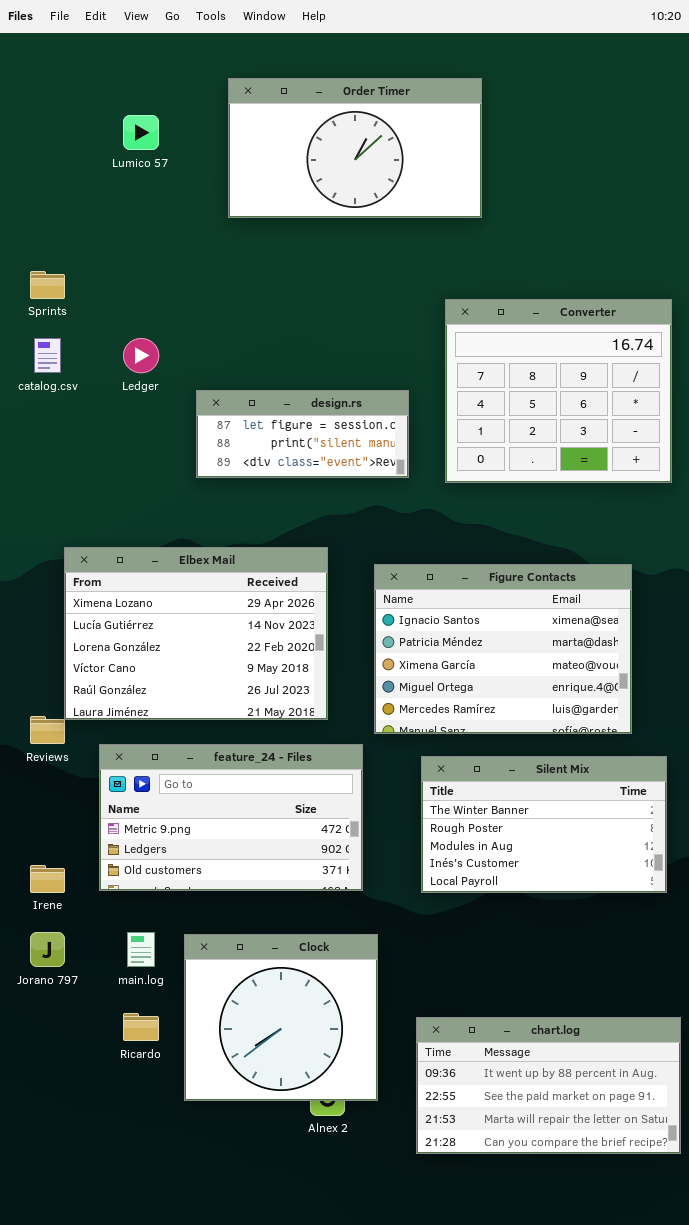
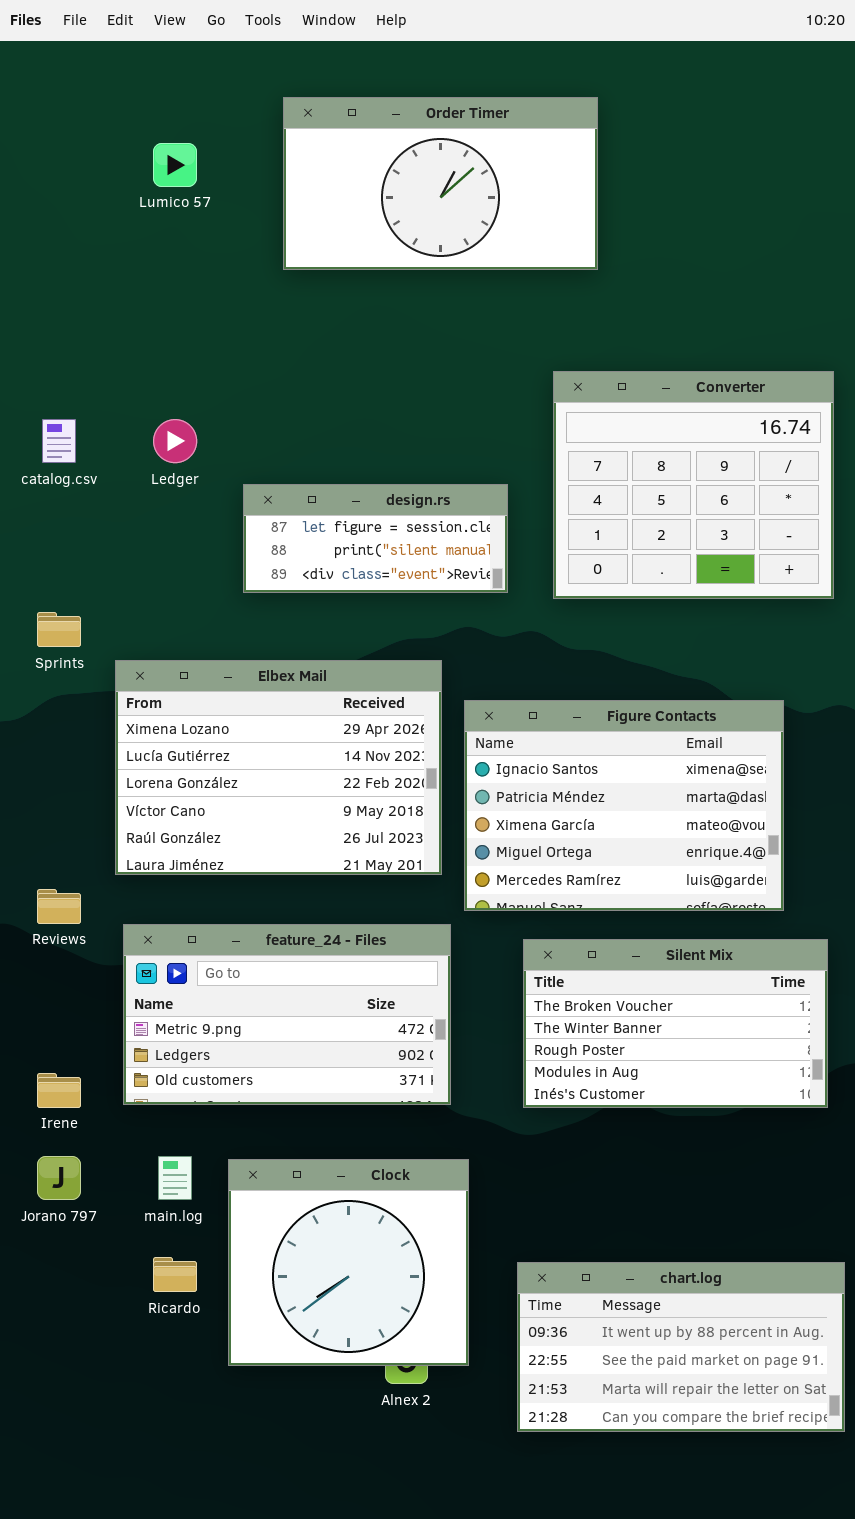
Sprints: [30,271,65,299] -> [37,612,81,647], moved
Elbex Mail: [64,547,328,720] -> [115,660,442,875], moved
Silent Mix: [421,756,667,893] -> [523,939,828,1108], scrolled up 1 row

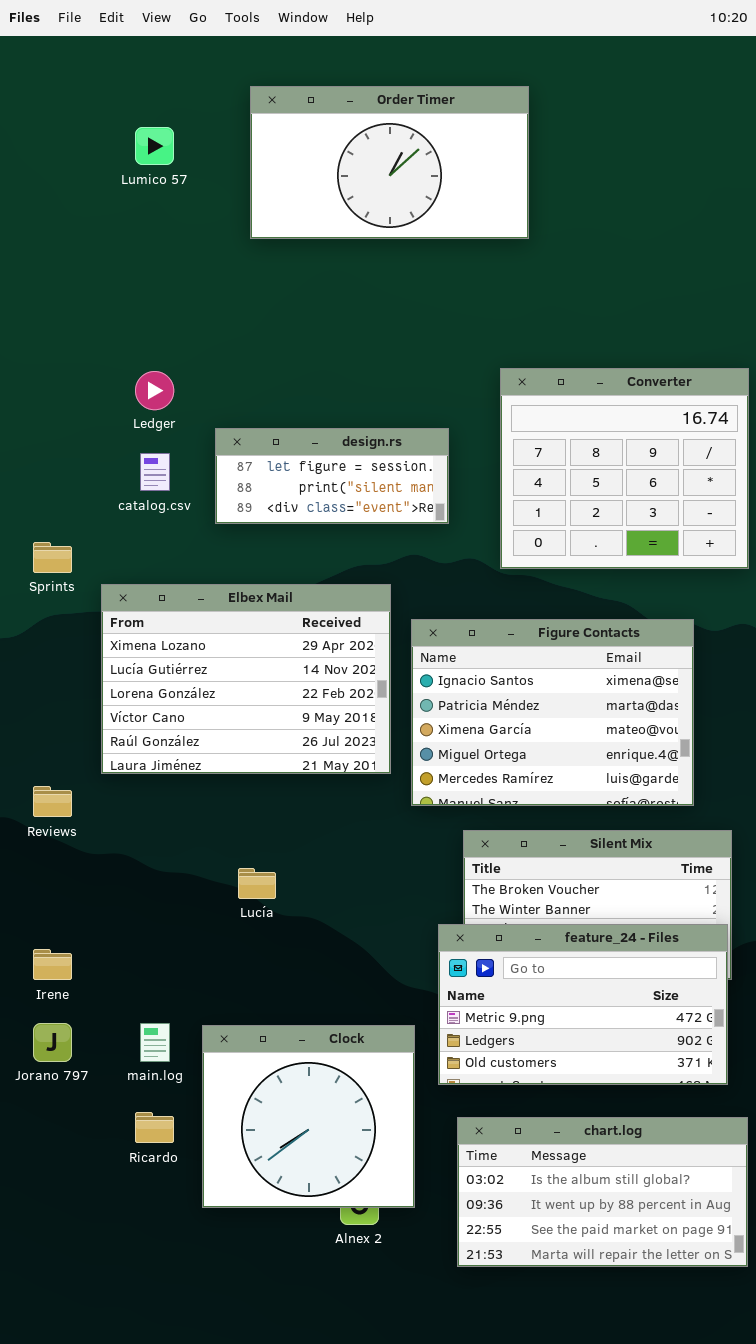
Converter: [553,371,834,599] -> [500,368,749,569], moved
catalog.csv: [42,419,76,463] -> [140,453,170,491], moved
feature_24 - Files: [123,924,451,1105] -> [438,924,728,1085], moved
chart.log: [517,1262,845,1432] -> [457,1117,748,1267], scrolled up 1 row

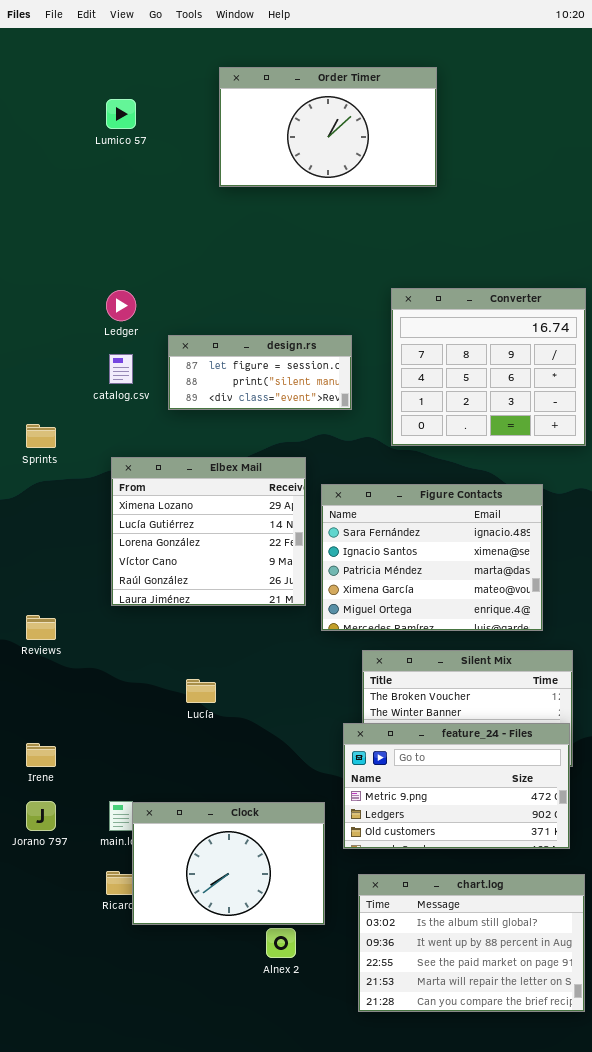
Order Timer: [250,86,529,239] -> [219,67,437,187], moved
Elbex Mail: [101,584,391,774] -> [111,457,306,606], resized
Figure Contacts: [411,619,694,806] -> [321,484,543,631], scrolled up 1 row
Clock: [202,1025,415,1208] -> [132,802,325,925], resized
chart.log: [457,1117,748,1267] -> [358,874,585,1012], resized

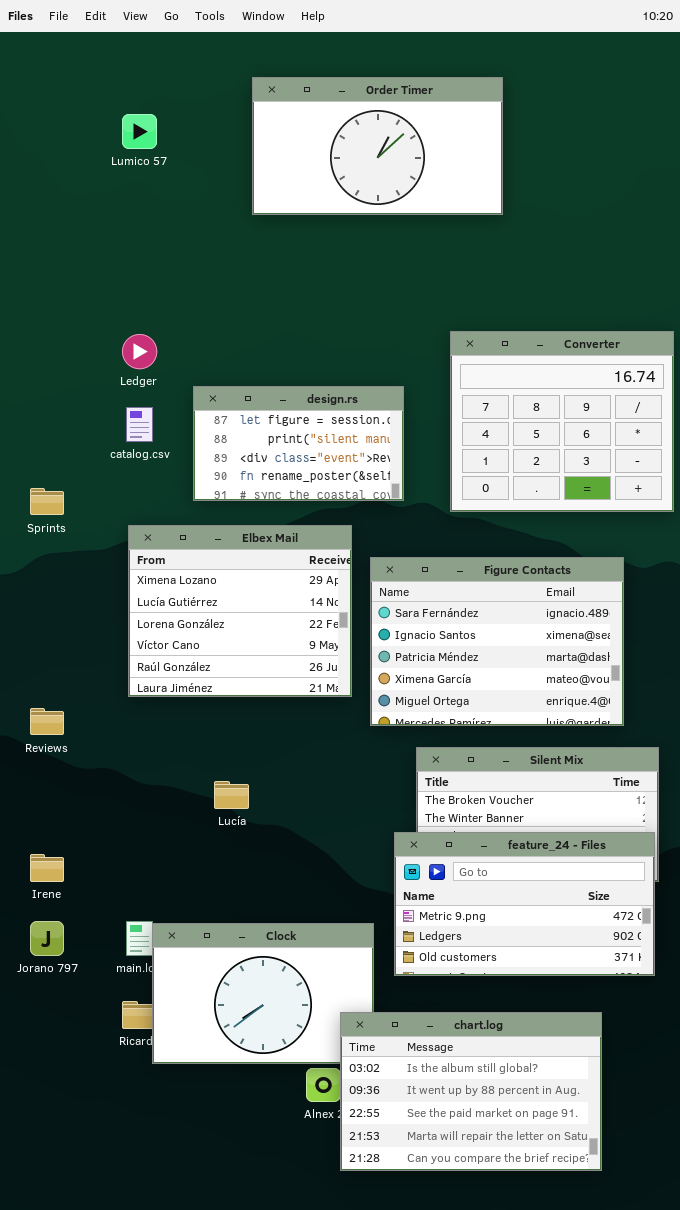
design.rs: [168,335,352,410] -> [193,386,404,501], resized
chart.log: [358,874,585,1012] -> [340,1012,602,1171], moved

